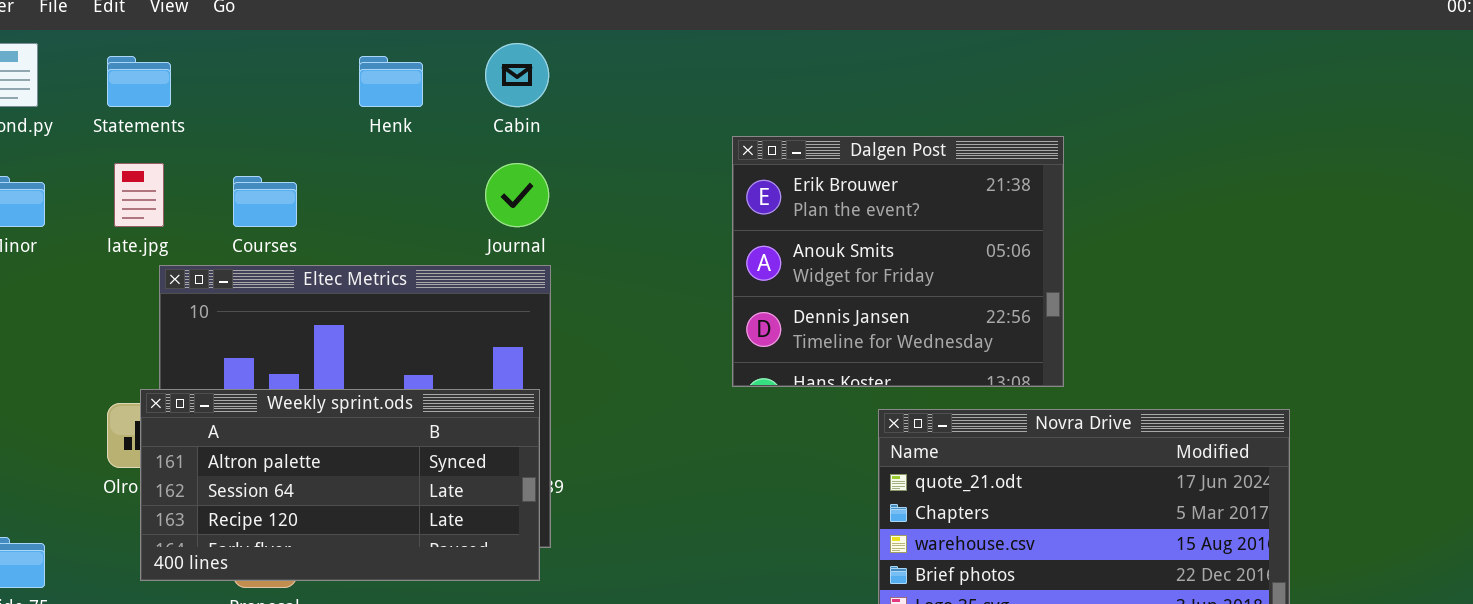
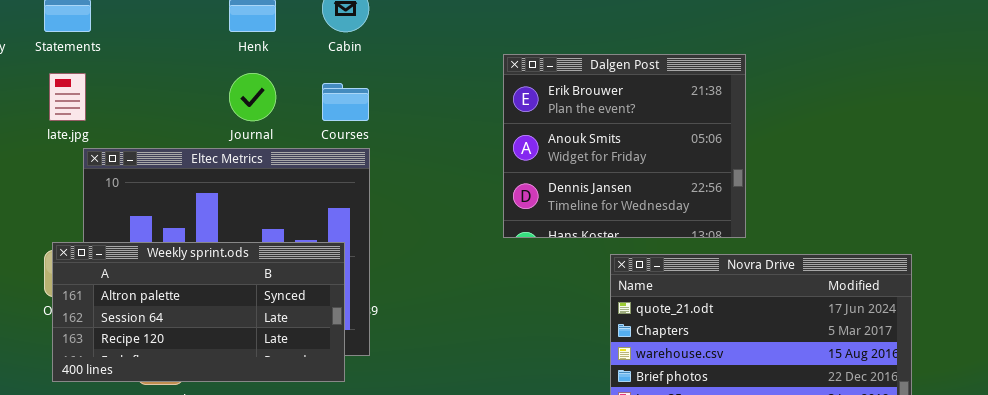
Journal: [485,163,549,227] -> [229,73,276,121], moved
Courses: [233,176,297,227] -> [322,83,369,121], moved
Weekly sprint.ods: [140,389,540,581] -> [52,242,345,382], moved

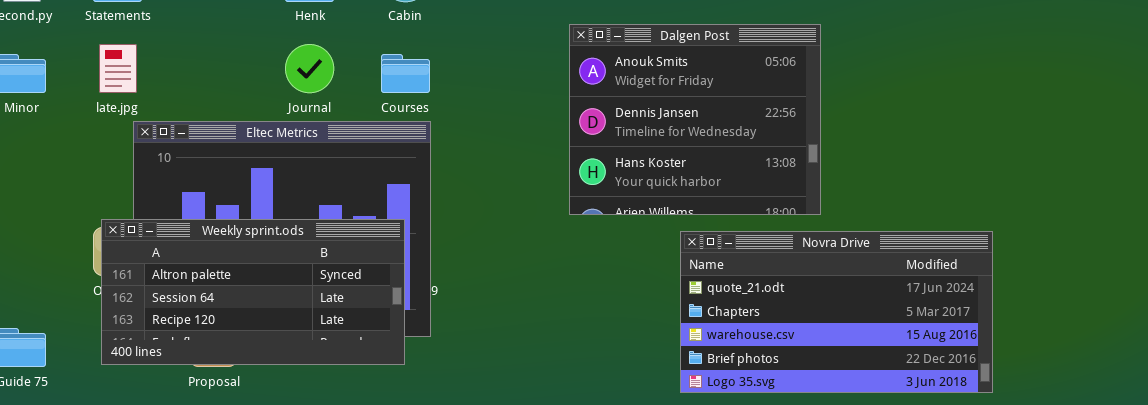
Dalgen Post: [503,54,746,238] -> [569,24,821,215], scrolled down 1 row

